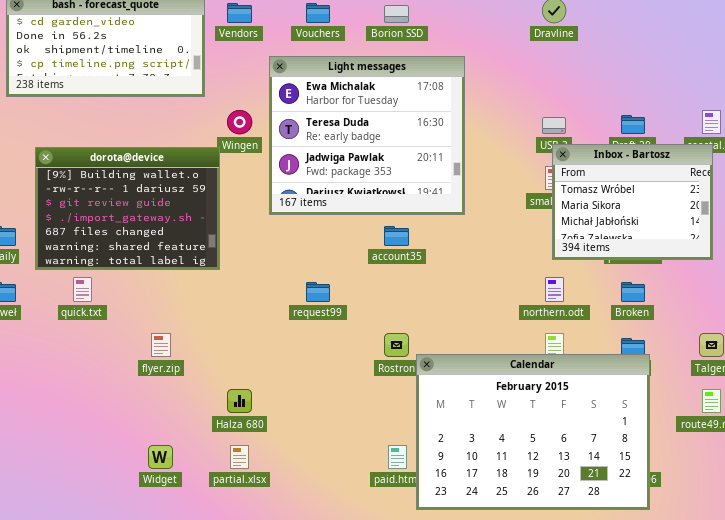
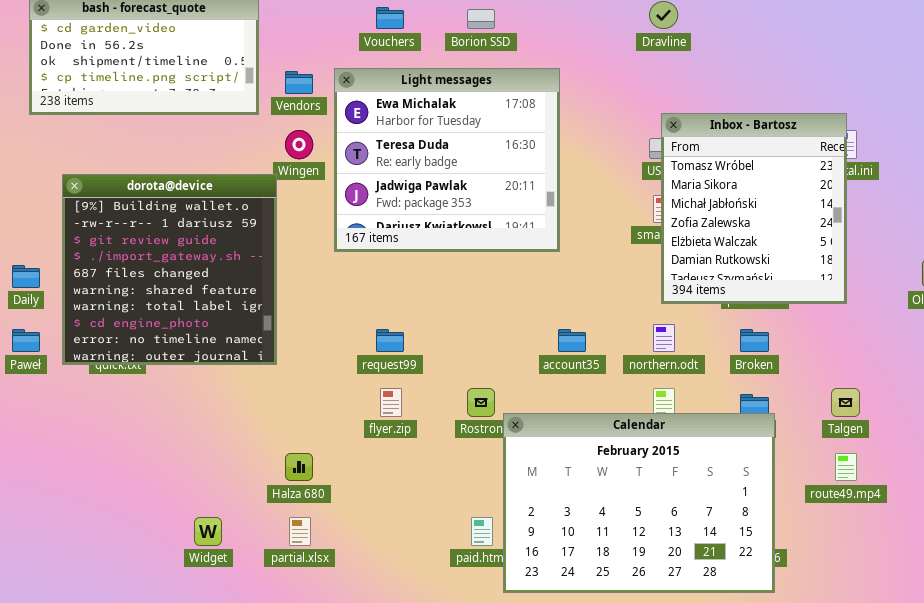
Vendors: [227,3,252,23] -> [285,71,313,94], moved
Inbox - Bartosz: [552,144,713,260] -> [661,113,847,304], resized
dorota@device: [35,147,220,270] -> [62,174,277,365], resized
account35: [384,226,409,246] -> [558,329,586,352], moved
flyer.zip: [151,333,171,357] -> [380,388,402,417], moved

